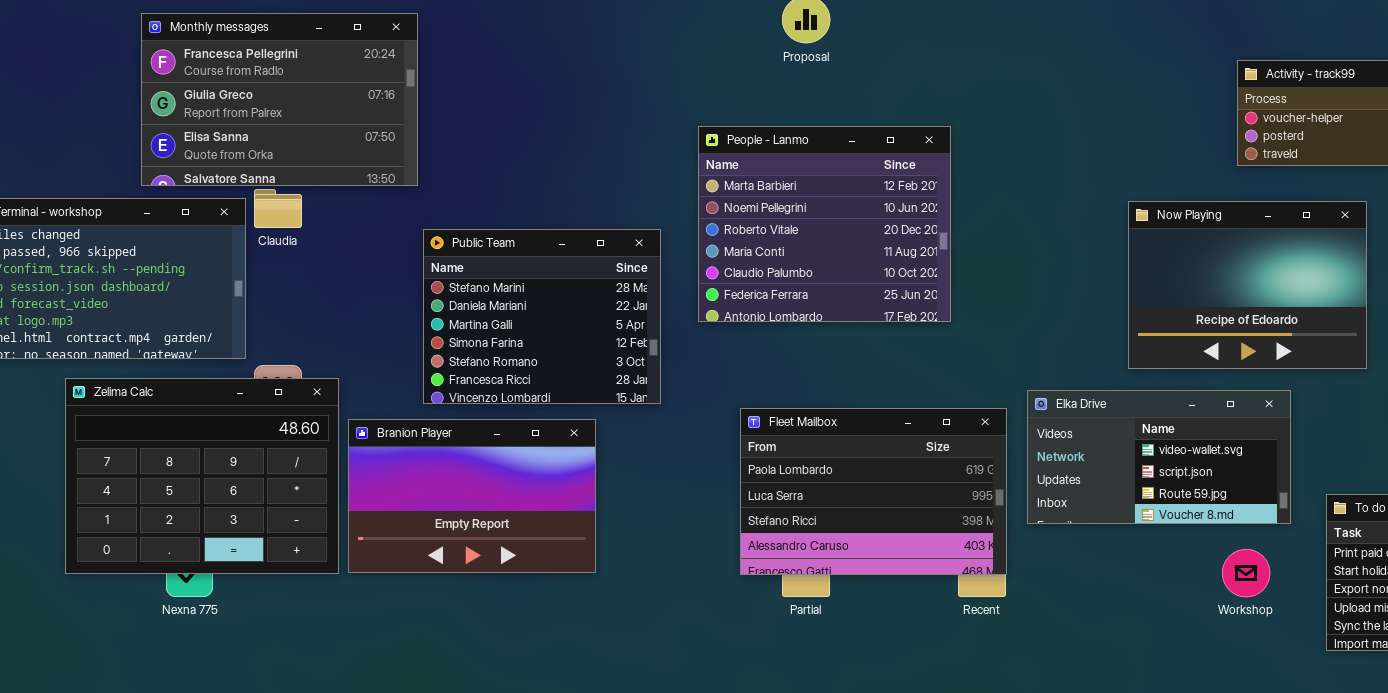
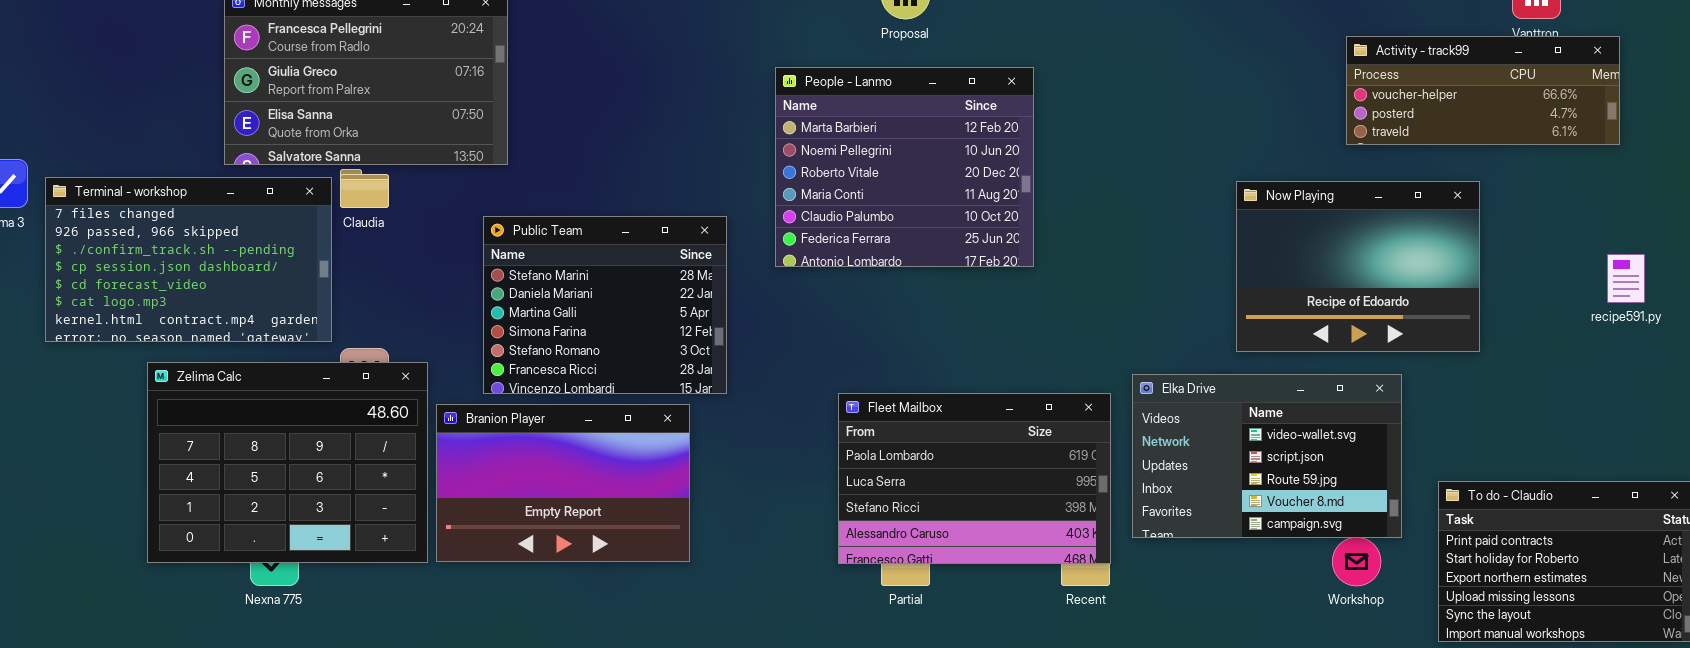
People - Lanmo: [698,126,951,322] -> [775,67,1034,267], moved
Public Team: [423,229,661,404] -> [483,216,727,394], moved
Elka Drive: [1027,390,1291,524] -> [1132,374,1402,538], resized

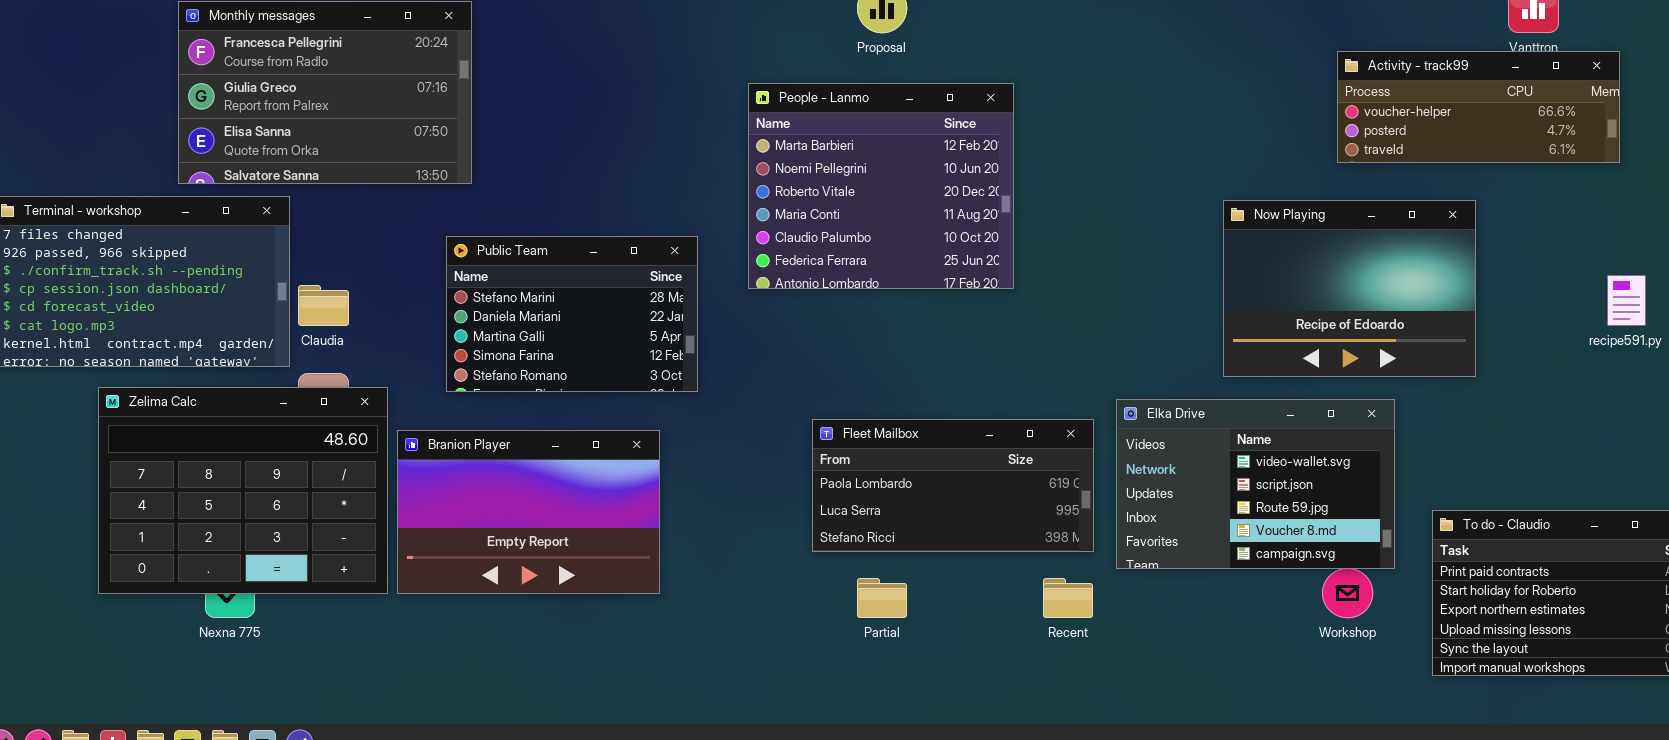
Claudia: [340,169,389,208] -> [298,285,349,326], moved
Public Team: [483,216,727,394] -> [446,236,698,392], resized
Fleet Mailbox: [838,393,1111,564] -> [812,419,1094,552], resized

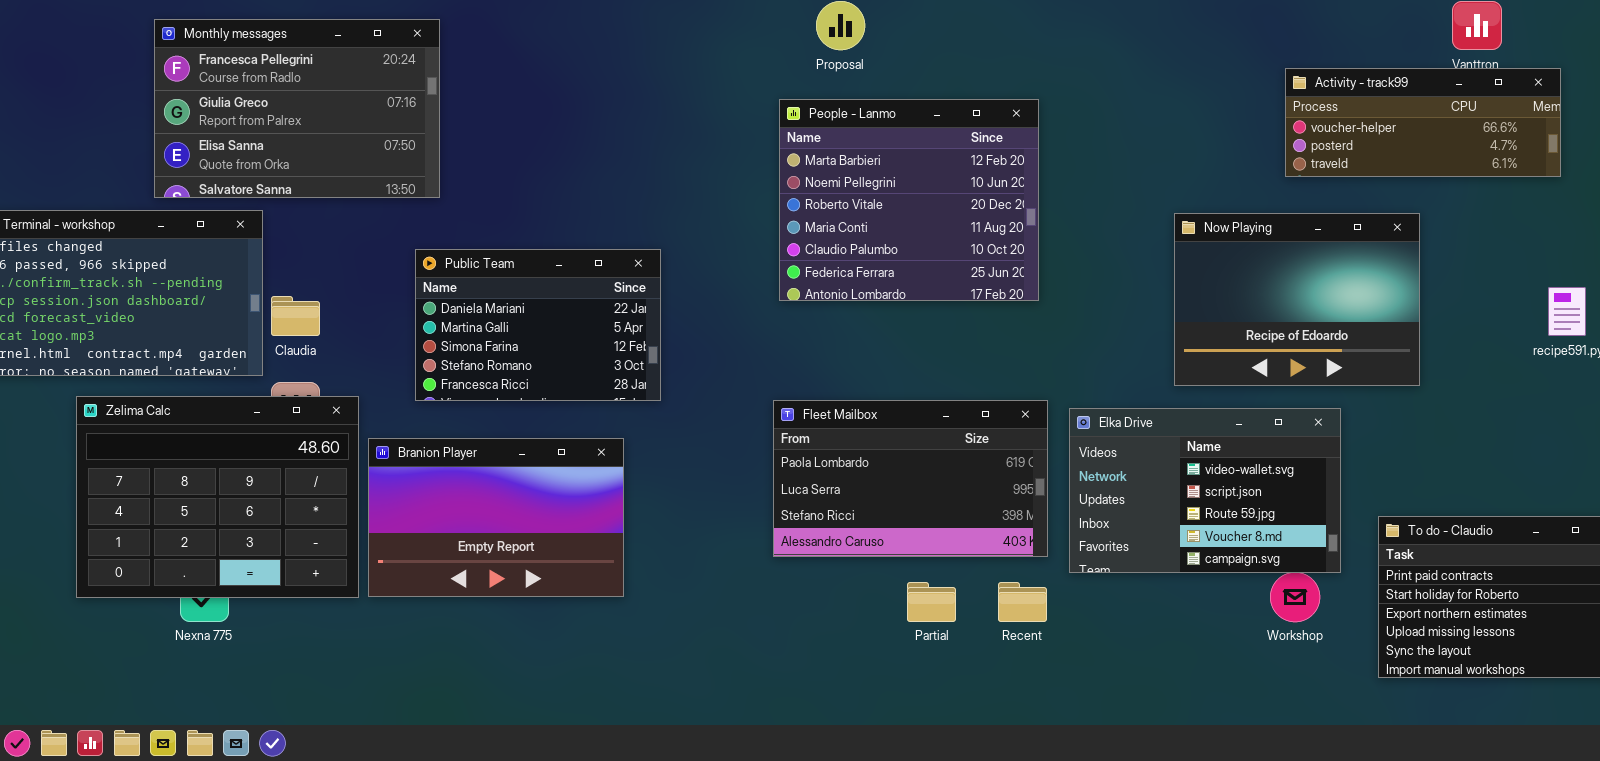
People - Lanmo: [748,83,1014,289] -> [779,99,1039,301], moved
Public Team: [446,236,698,392] -> [415,249,661,401], scrolled down 1 row
Fleet Mailbox: [812,419,1094,552] -> [773,400,1048,557], resized
Partial: [857,578,907,618] -> [907,582,956,622], moved

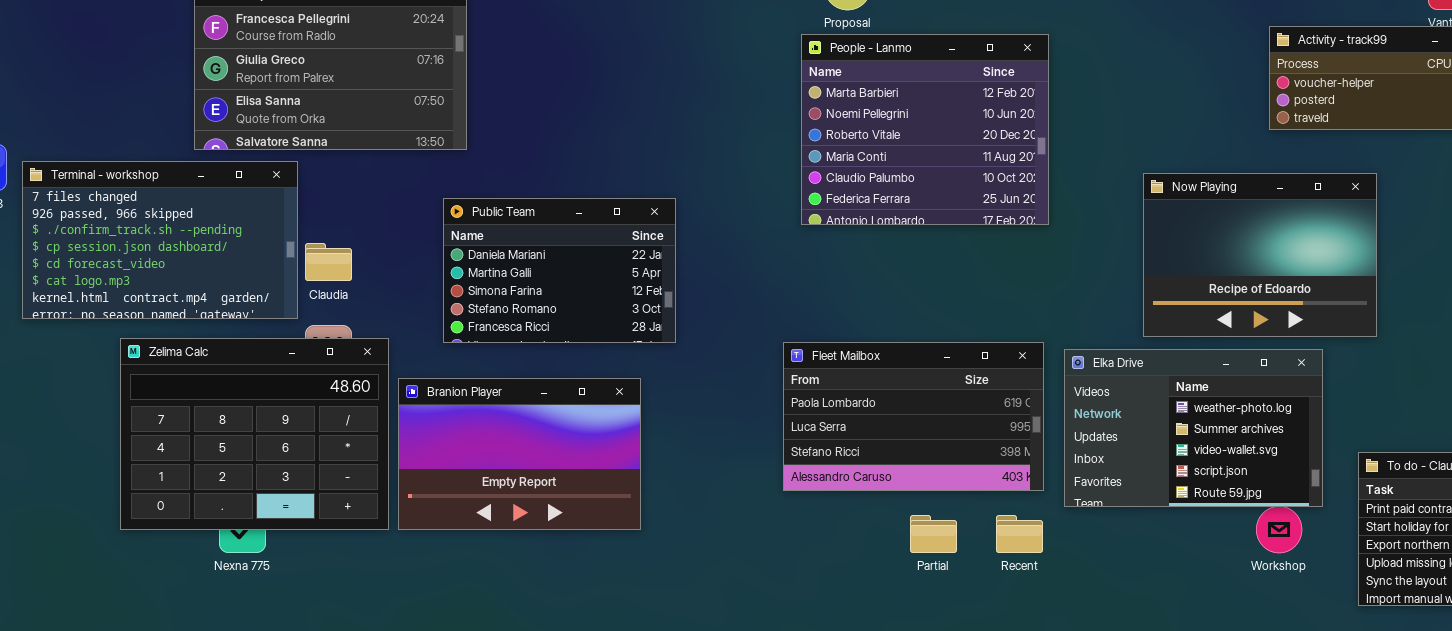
People - Lanmo: [779,99,1039,301] -> [801,34,1049,225], moved
Now Playing: [1174,213,1420,386] -> [1143,173,1377,337], moved
Elka Drive: [1069,408,1341,573] -> [1064,349,1323,507], scrolled up 2 rows

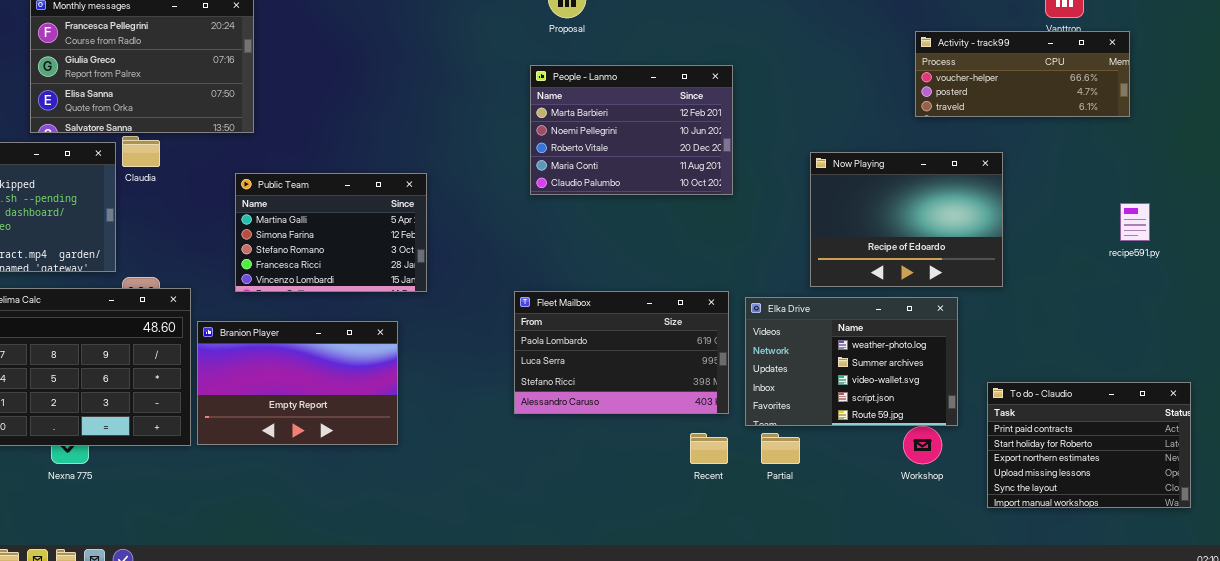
People - Lanmo: [801,34,1049,225] -> [530,65,733,195], resized
Public Team: [443,198,676,343] -> [235,173,427,292], scrolled down 1 row
Claudia: [305,243,352,281] -> [122,136,160,167], moved
Partial: [910,515,957,553] -> [761,433,800,464], moved

